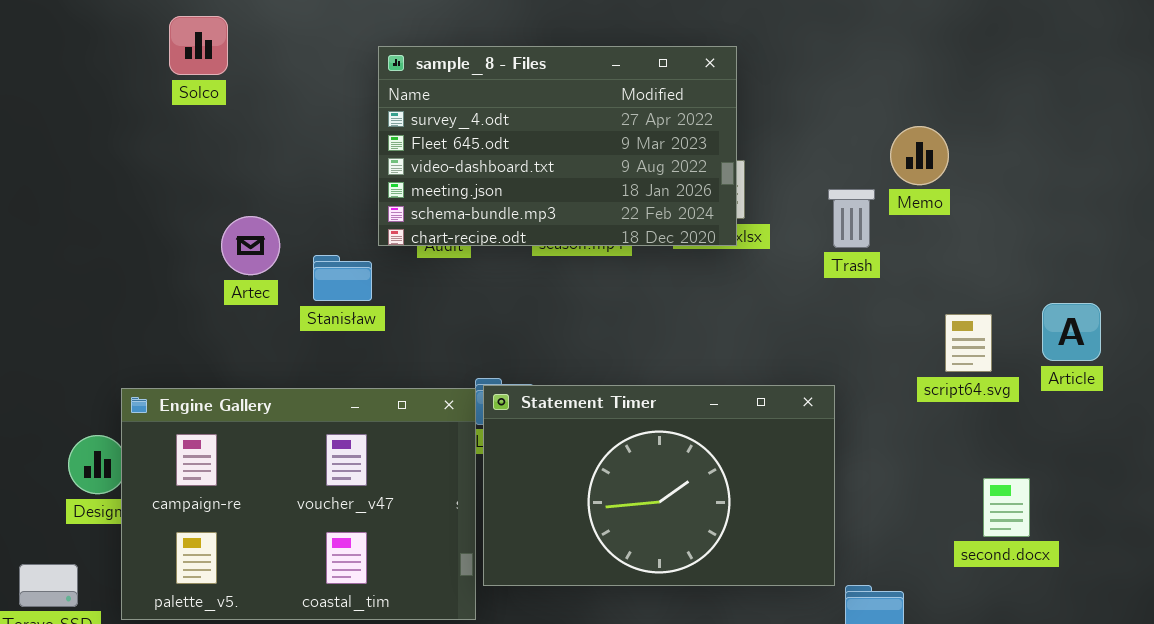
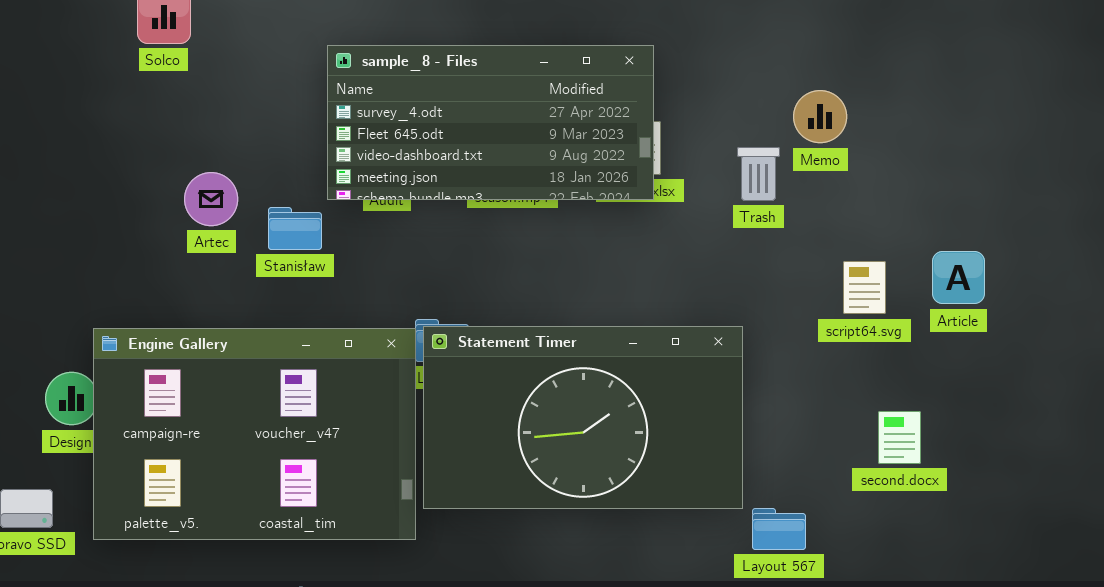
sample_8 - Files: [378,46,737,246] -> [327,45,654,200], resized

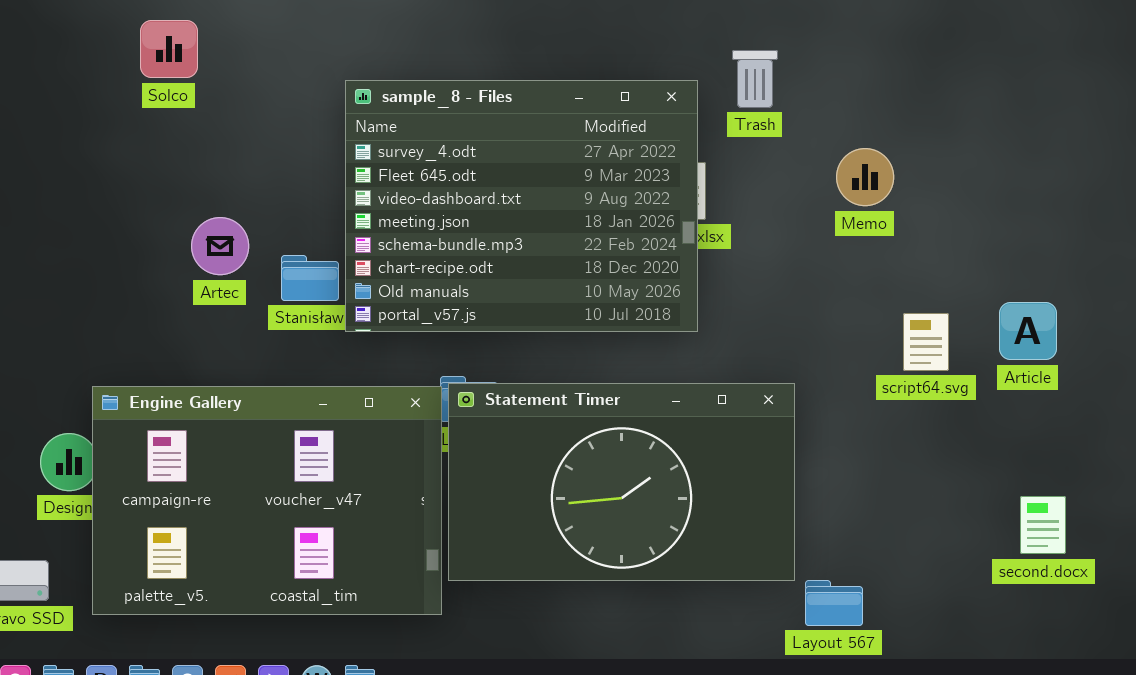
sample_8 - Files: [327,45,654,200] -> [345,80,698,332], resized
Memo: [793,90,847,143] -> [836,148,894,206], moved
Trash: [737,147,780,201] -> [732,50,778,108], moved
second.docx: [878,411,921,464] -> [1020,496,1066,554], moved

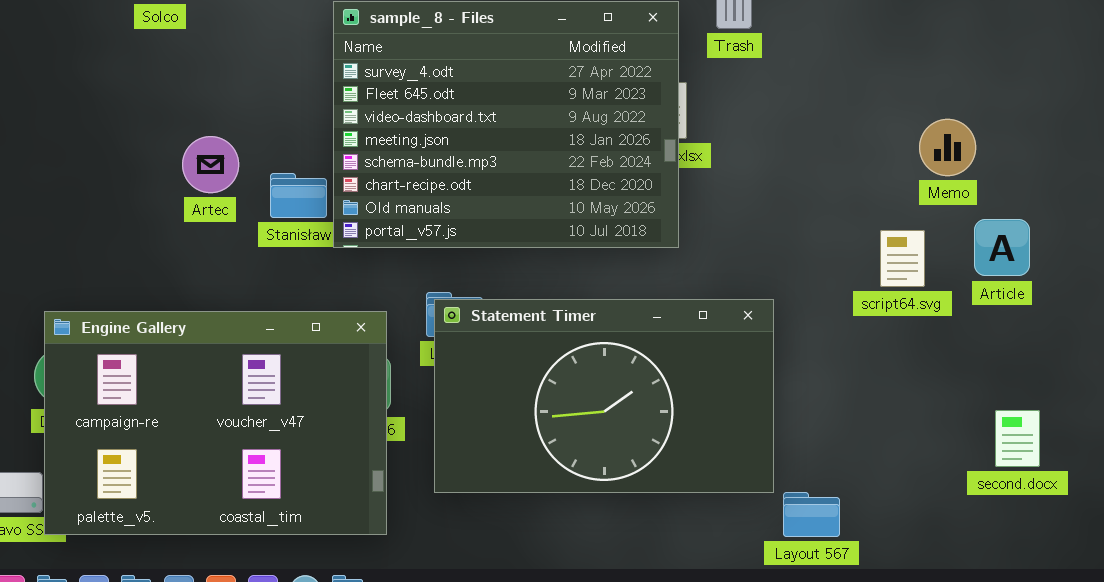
Memo: [836,148,894,206] -> [919,119,976,176], moved
Engine Gallery: [92,386,442,615] -> [44,311,387,535], moved

